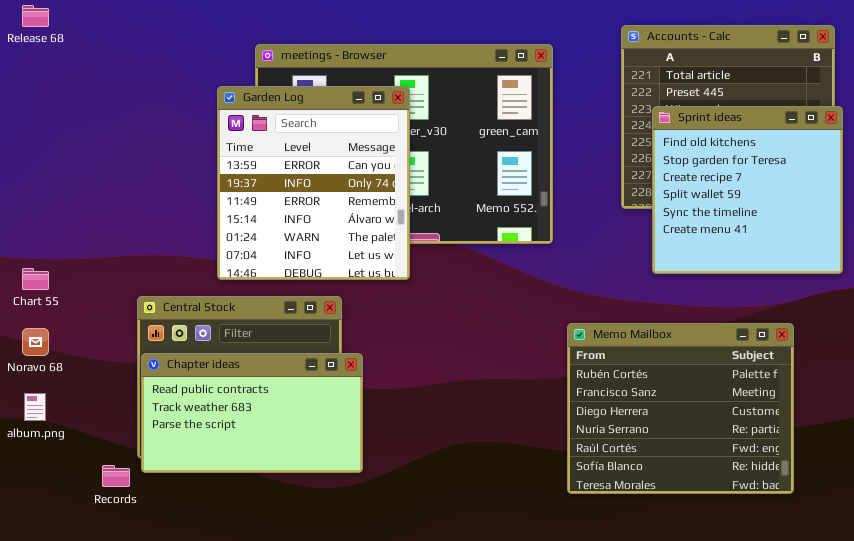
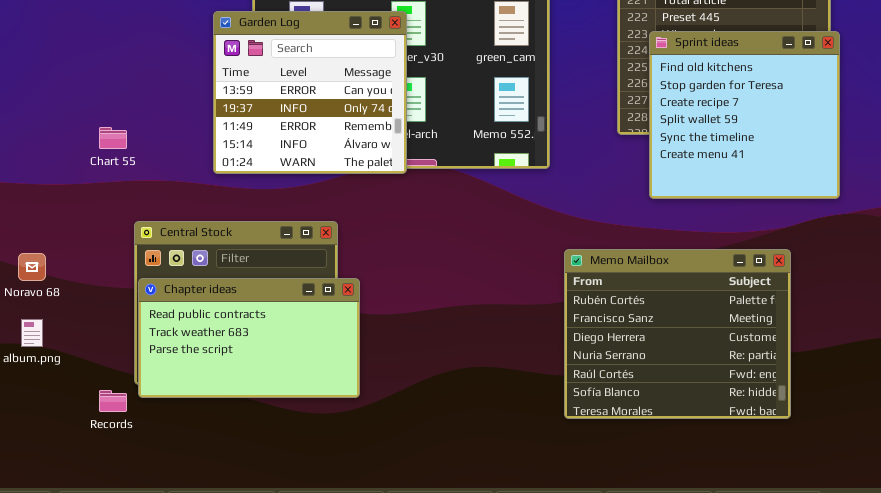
Garden Log: [217,86,410,280] -> [213,11,407,174], resized
Chart 55: [22,268,49,290] -> [99,127,127,149], moved

